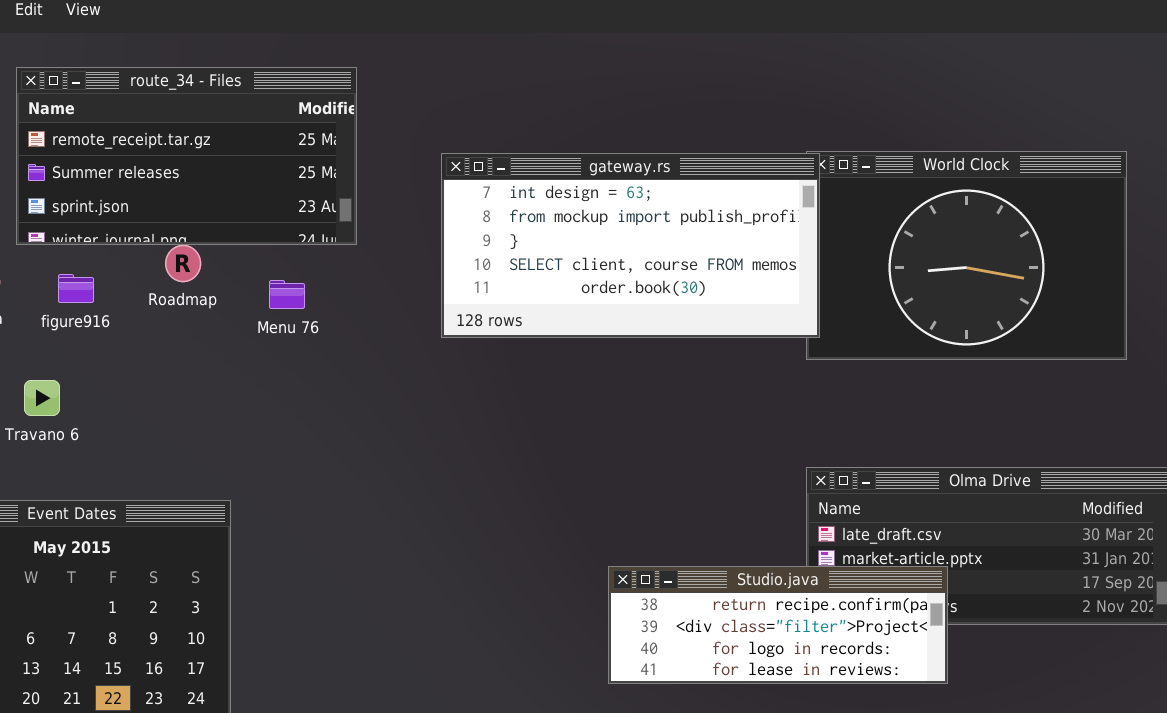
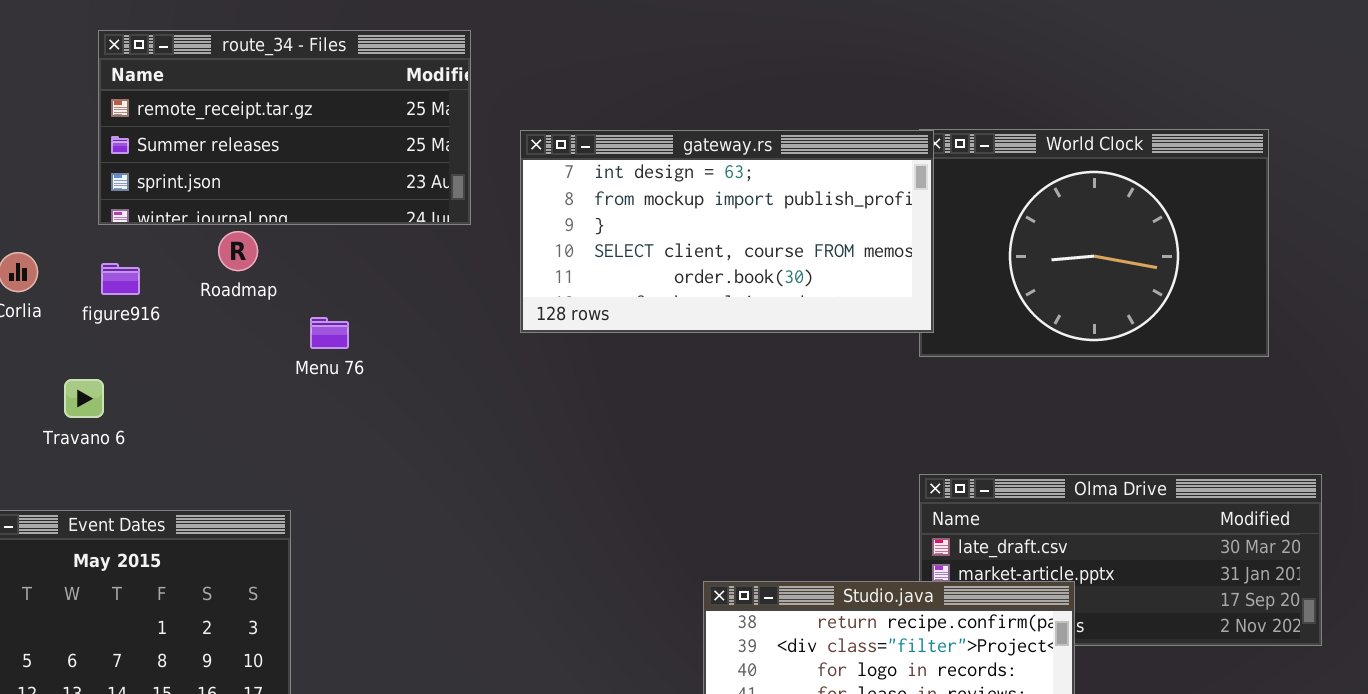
route_34 - Files: [16,67,357,245] -> [98,30,471,225], moved
Menu 76: [269,280,305,309] -> [310,317,349,349], moved

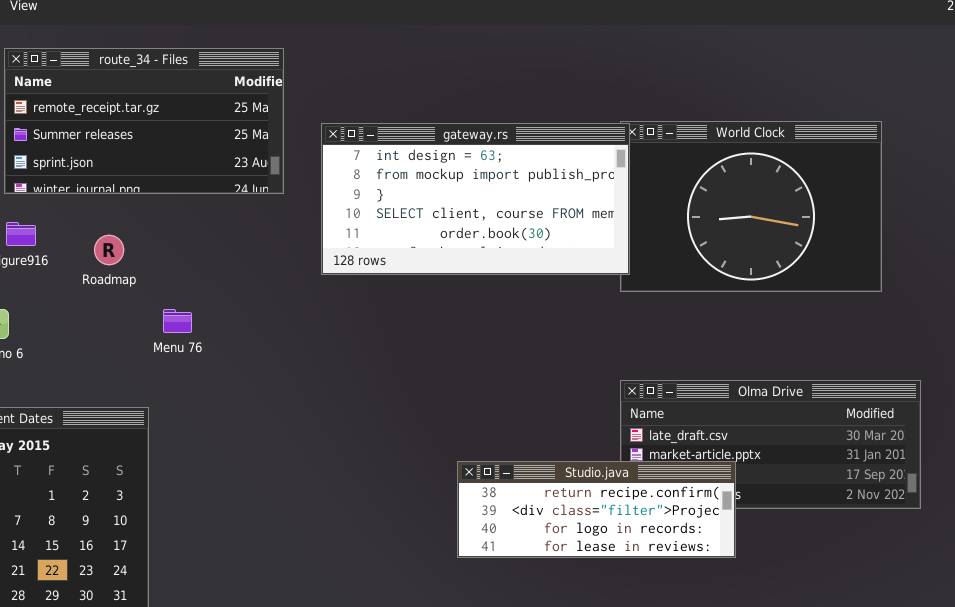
Roadmap: [218,231,258,271] -> [94,235,124,265], moved
Menu 76: [310,317,349,349] -> [163,309,192,333], moved

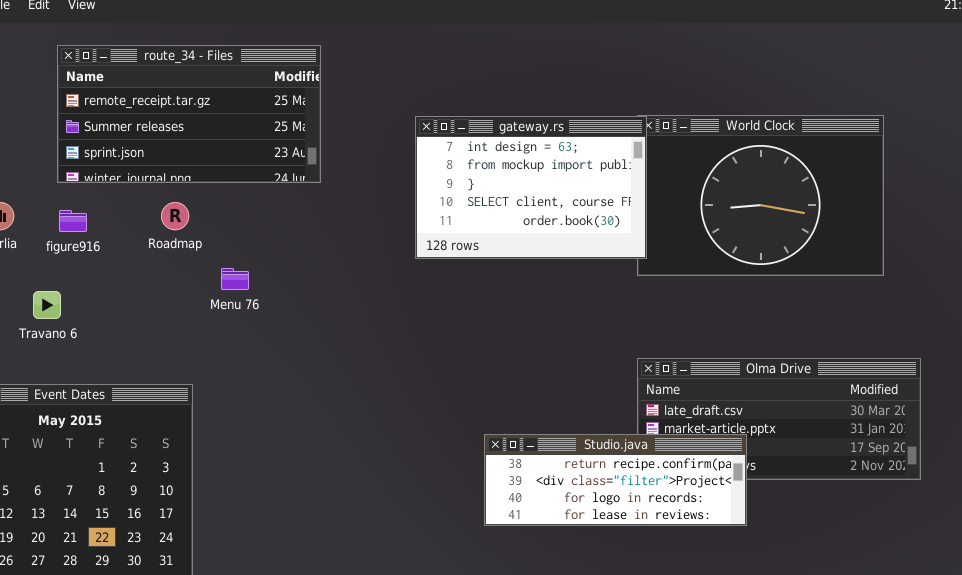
gateway.rs: [321,123,630,275] -> [415,116,647,259], resized
Roadmap: [94,235,124,265] -> [161,202,189,230], moved
Menu 76: [163,309,192,333] -> [221,268,249,290], moved

